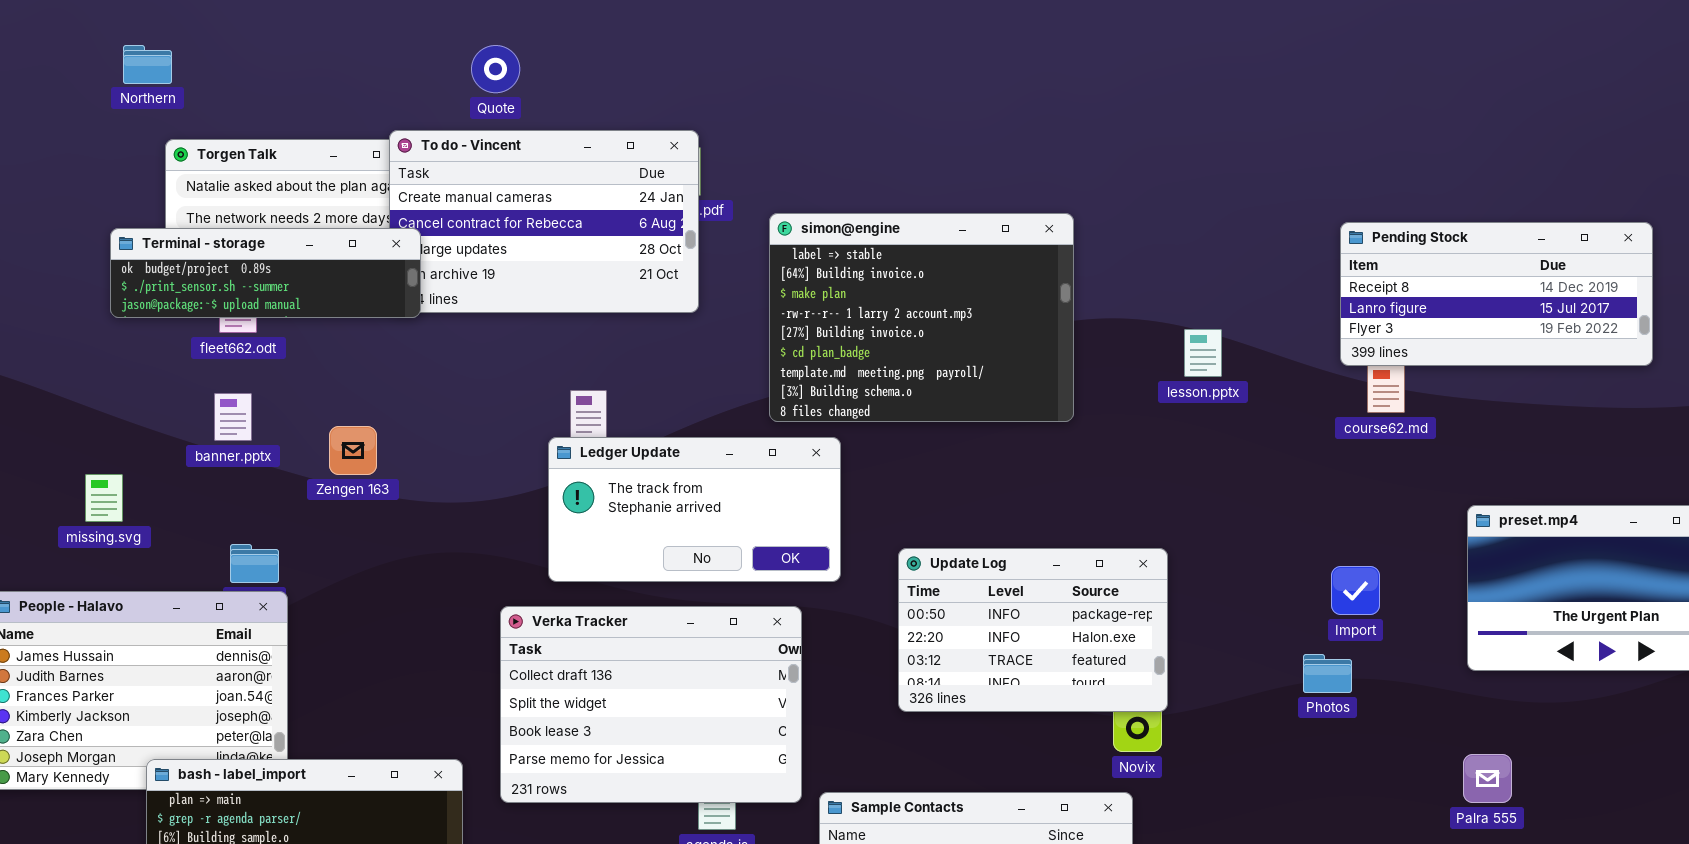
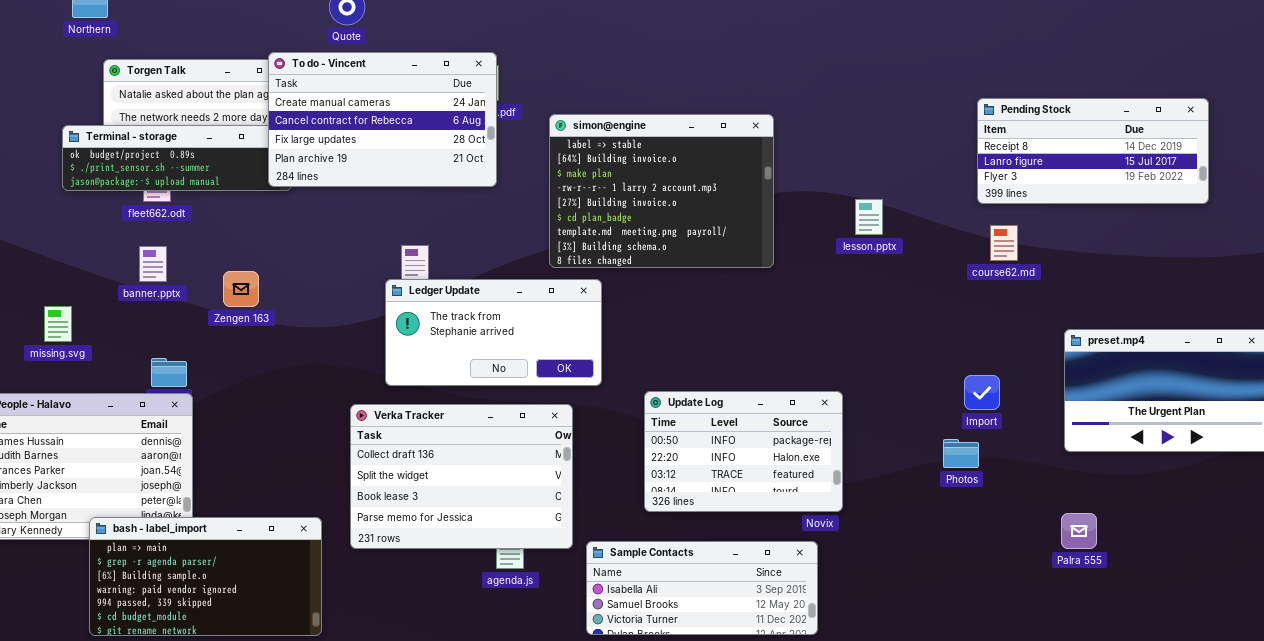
To do - Vincent: [389,130,699,313] -> [268,52,497,187], raised
Pending Stock: [1340,222,1653,366] -> [977,98,1209,204], moved
Update Log: [898,548,1168,712] -> [644,391,843,512], moved

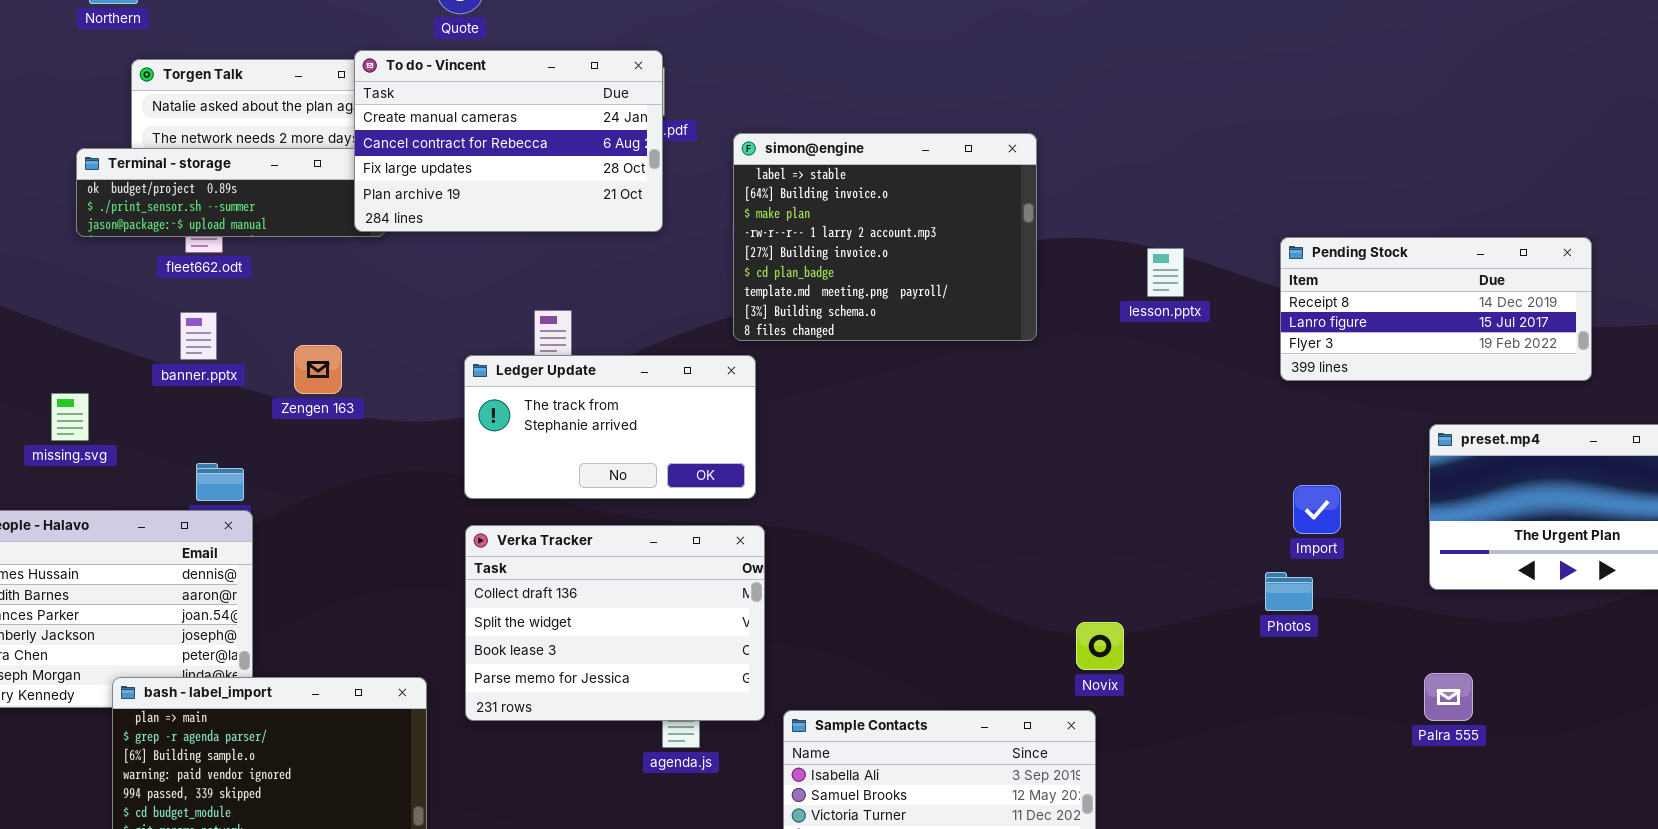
Pending Stock: [977,98,1209,204] -> [1280,237,1592,381], moved
Ledger Update: [385,279,602,386] -> [464,355,756,499], moved
Update Log: [644,391,843,512] -> none, closed

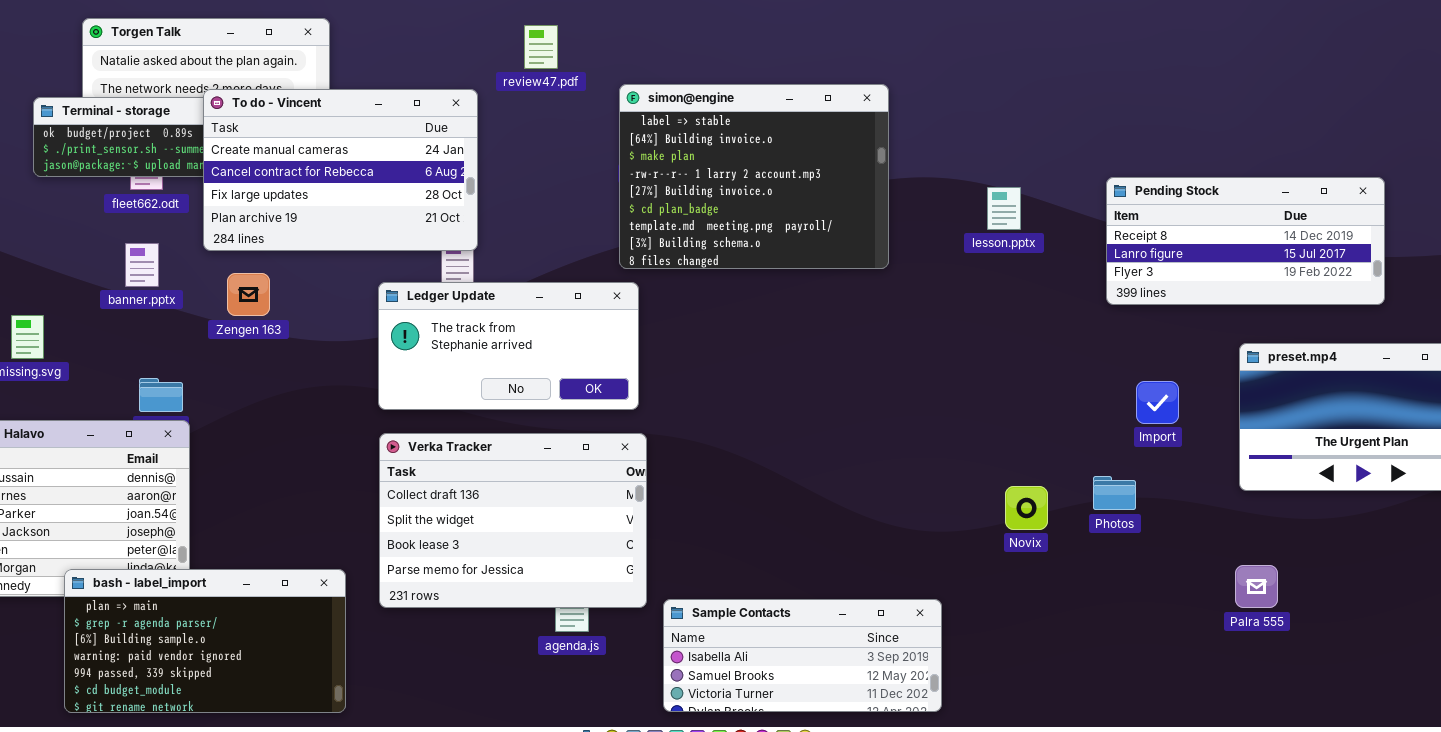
To do - Vincent: [354,50,663,232] -> [203,89,478,251], moved
Import: [1293,485,1341,534] -> [1136,381,1179,424], moved
Novix: [1076,622,1124,670] -> [1005,486,1048,530], moved

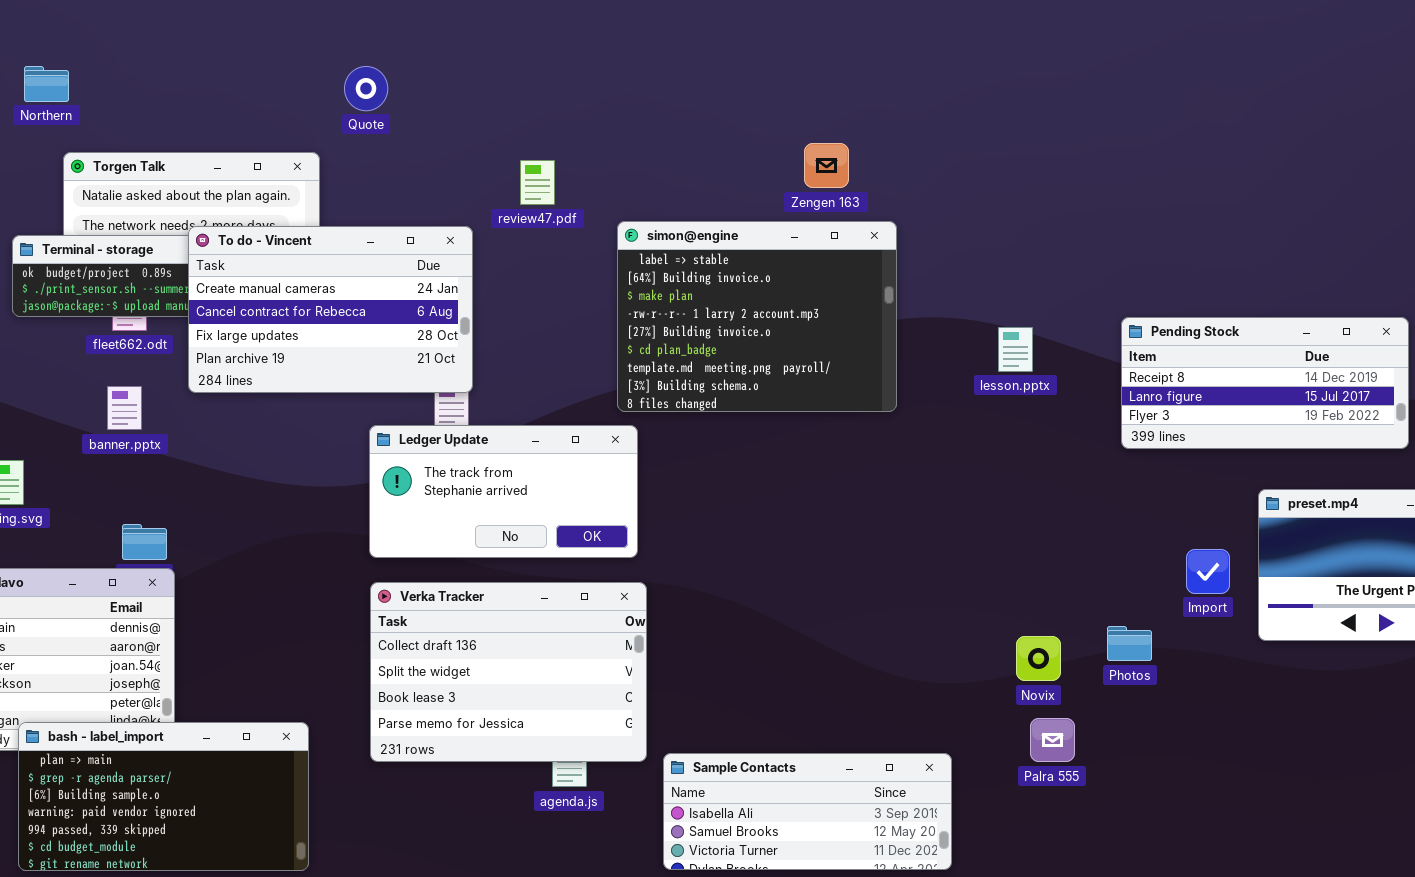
Zengen 163: [227,273,270,316] -> [804,143,849,188], moved
Import: [1136,381,1179,424] -> [1186,549,1230,594], moved
Palra 555: [1235,565,1278,608] -> [1030,718,1075,762], moved
bash - label_import: [64,569,346,713] -> [18,722,309,871], moved

